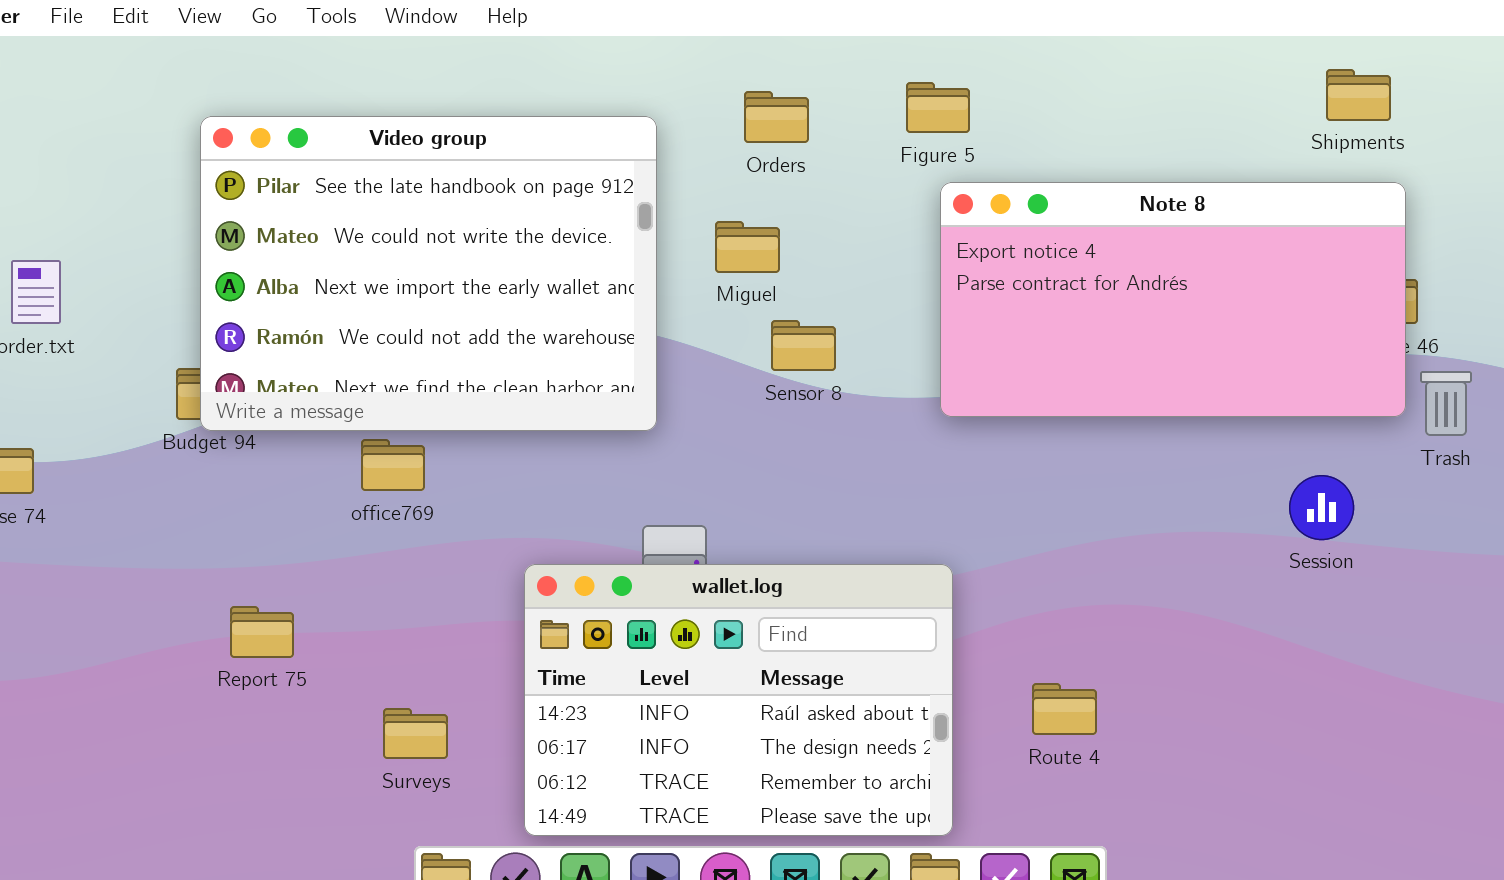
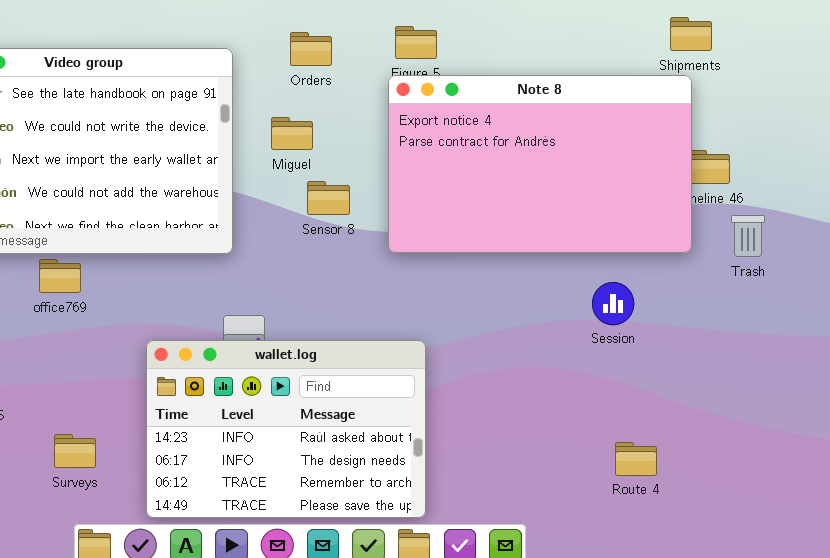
Note 8: [940,182,1406,417] -> [388,75,692,253], moved, resized
Session: [1289,475,1354,540] -> [592,282,634,325], moved
Route 4: [1032,683,1097,735] -> [615,442,657,476], moved

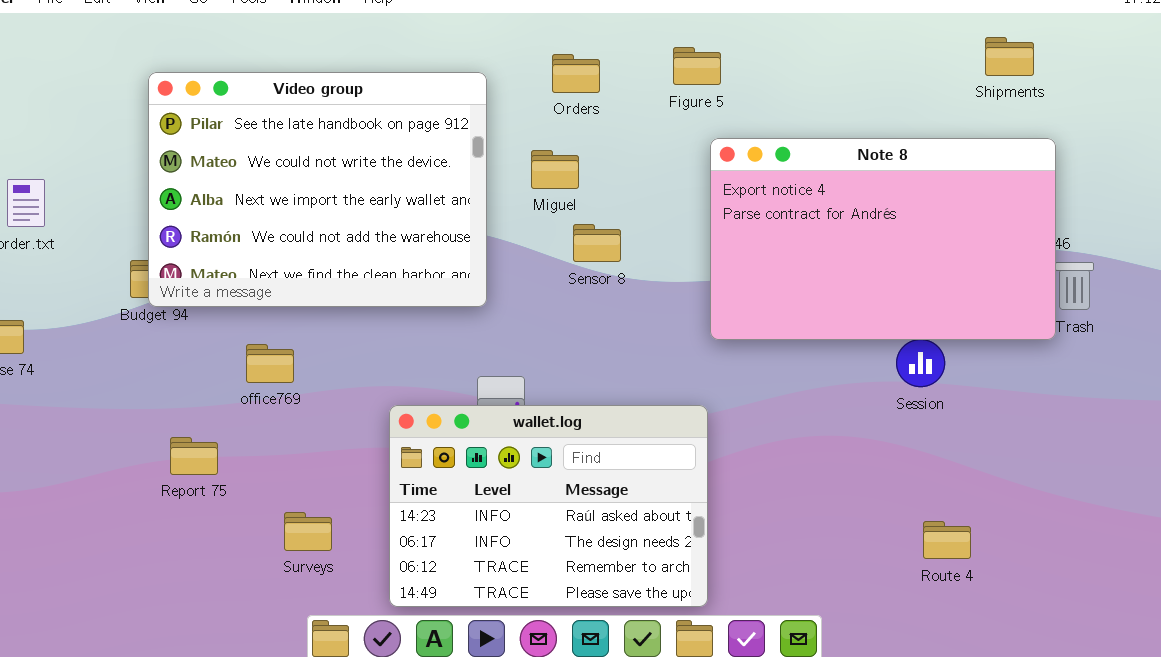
Note 8: [388,75,692,253] -> [710,138,1056,340], moved
office769: [39,259,81,293] -> [246,344,294,383], moved

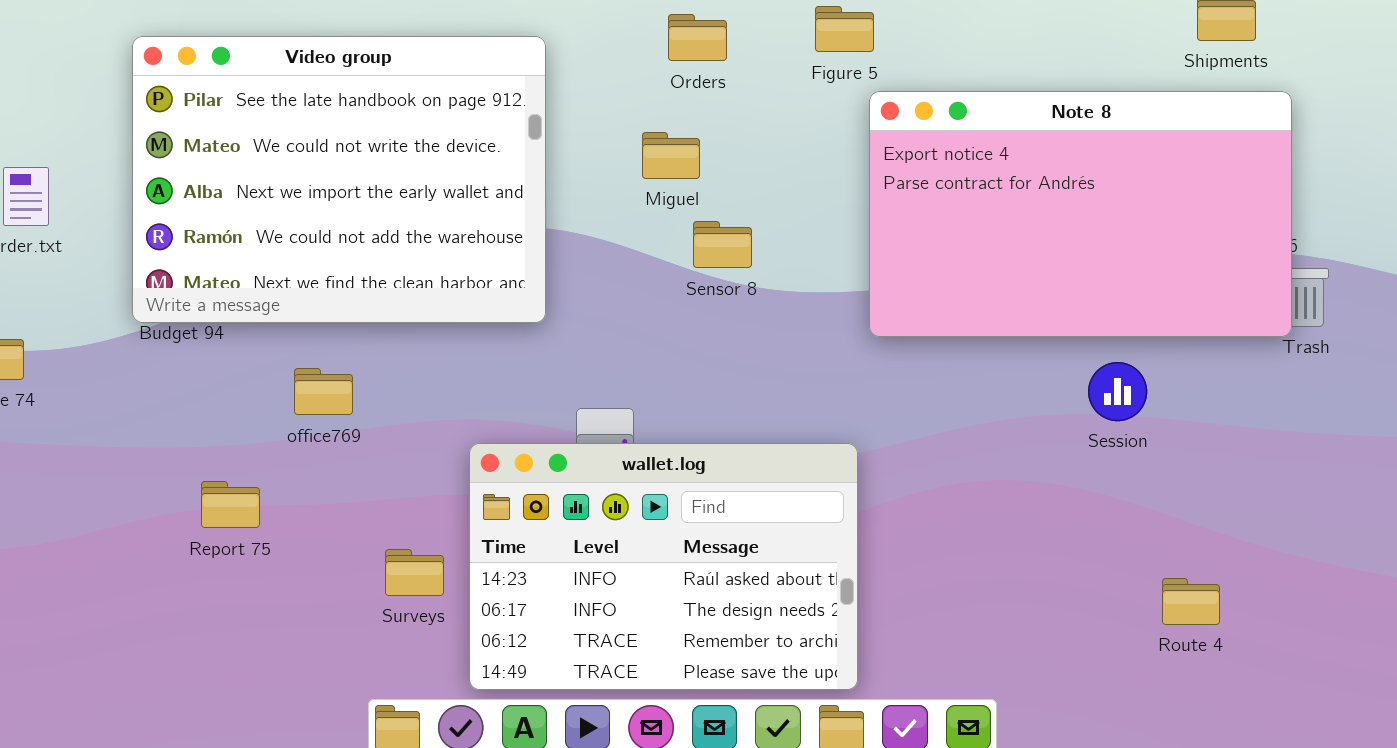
Video group: [148,72,487,307] -> [132,36,546,323], moved
Note 8: [710,138,1056,340] -> [869,91,1292,337], moved
Surveys: [284,512,332,551] -> [385,549,444,596], moved
Route 4: [923,521,971,559] -> [1162,578,1220,625], moved

